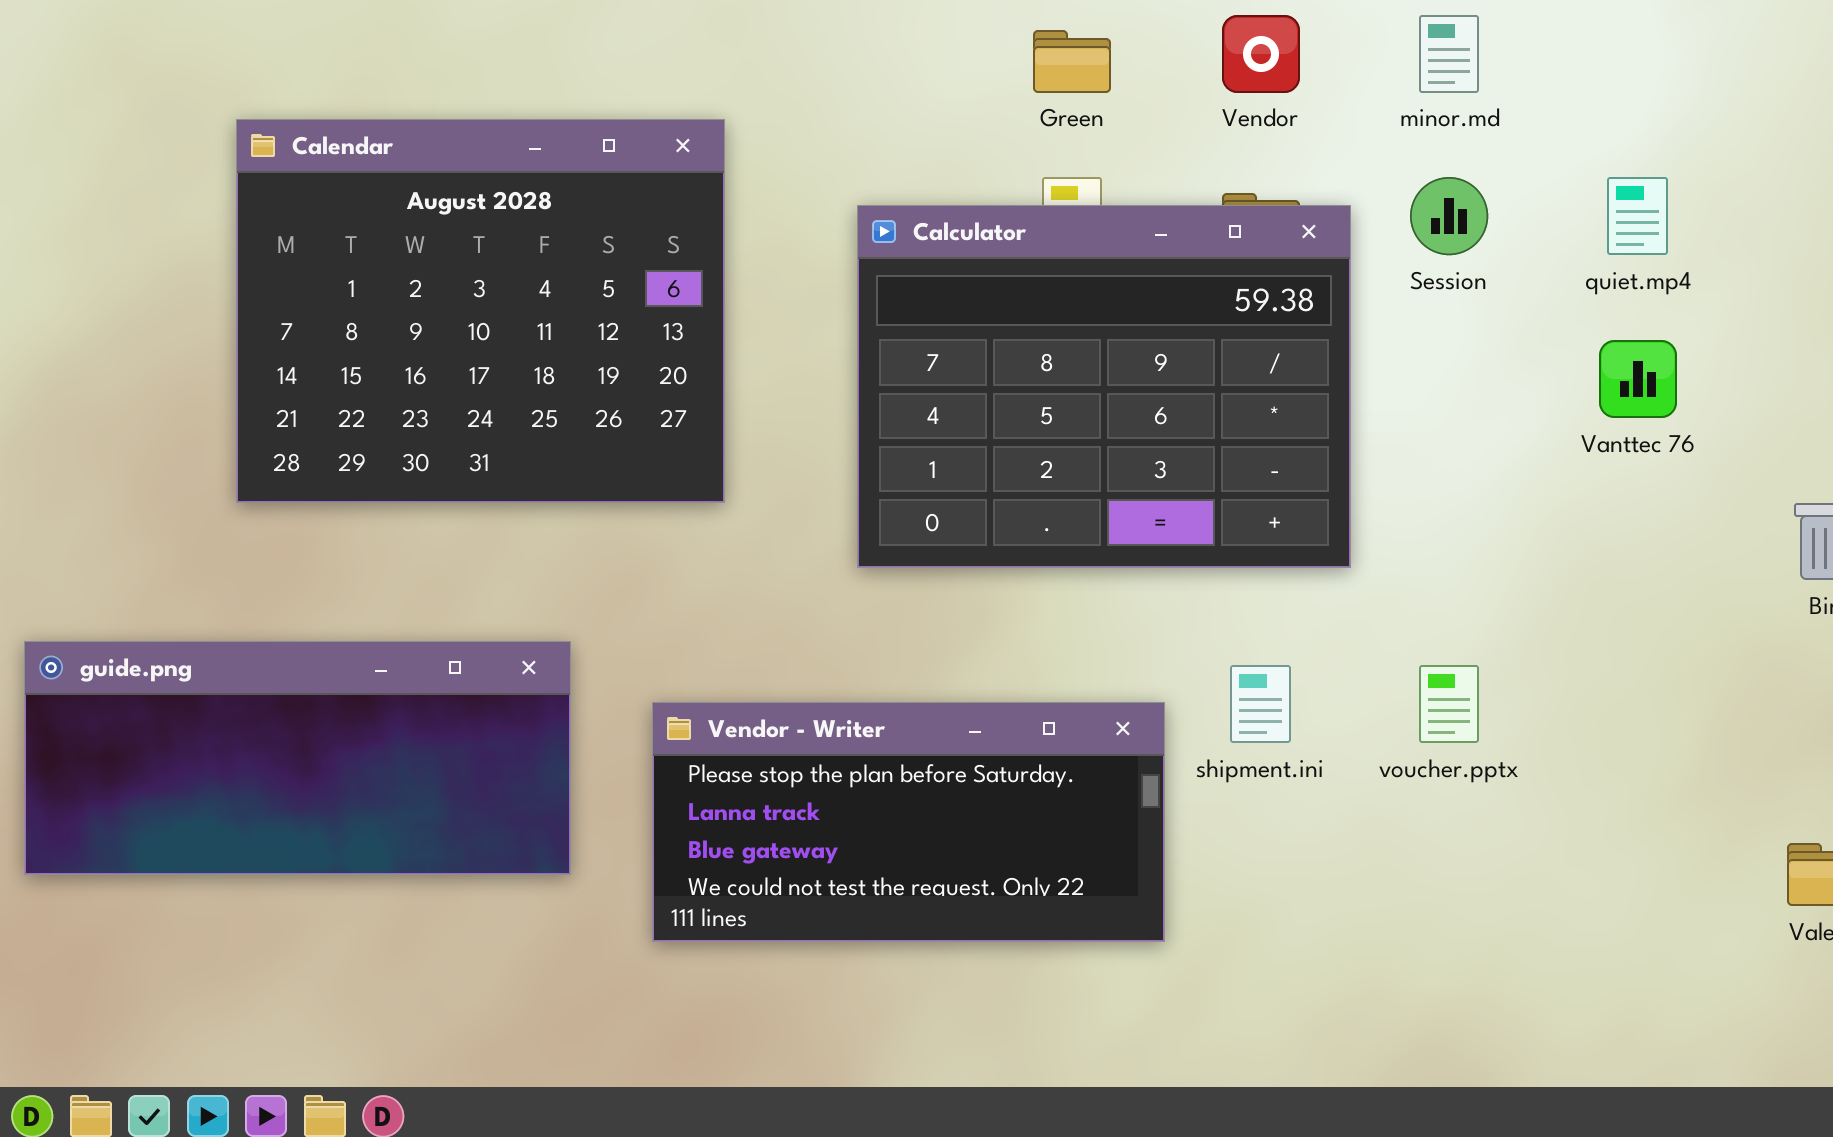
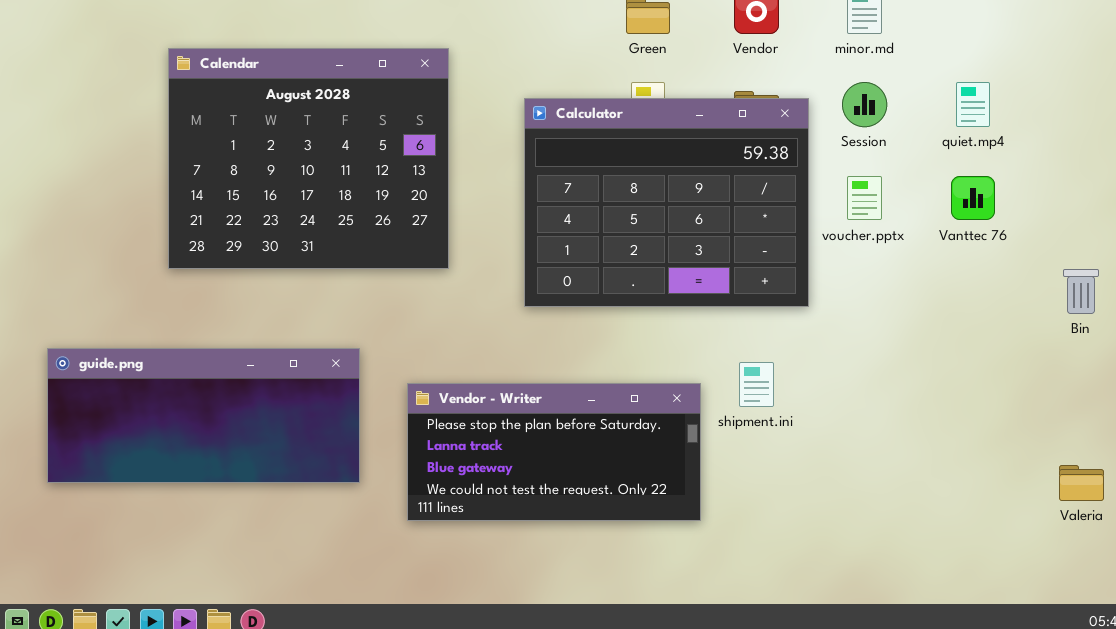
voucher.pptx: [1419,665,1479,743] -> [847,176,882,220], moved

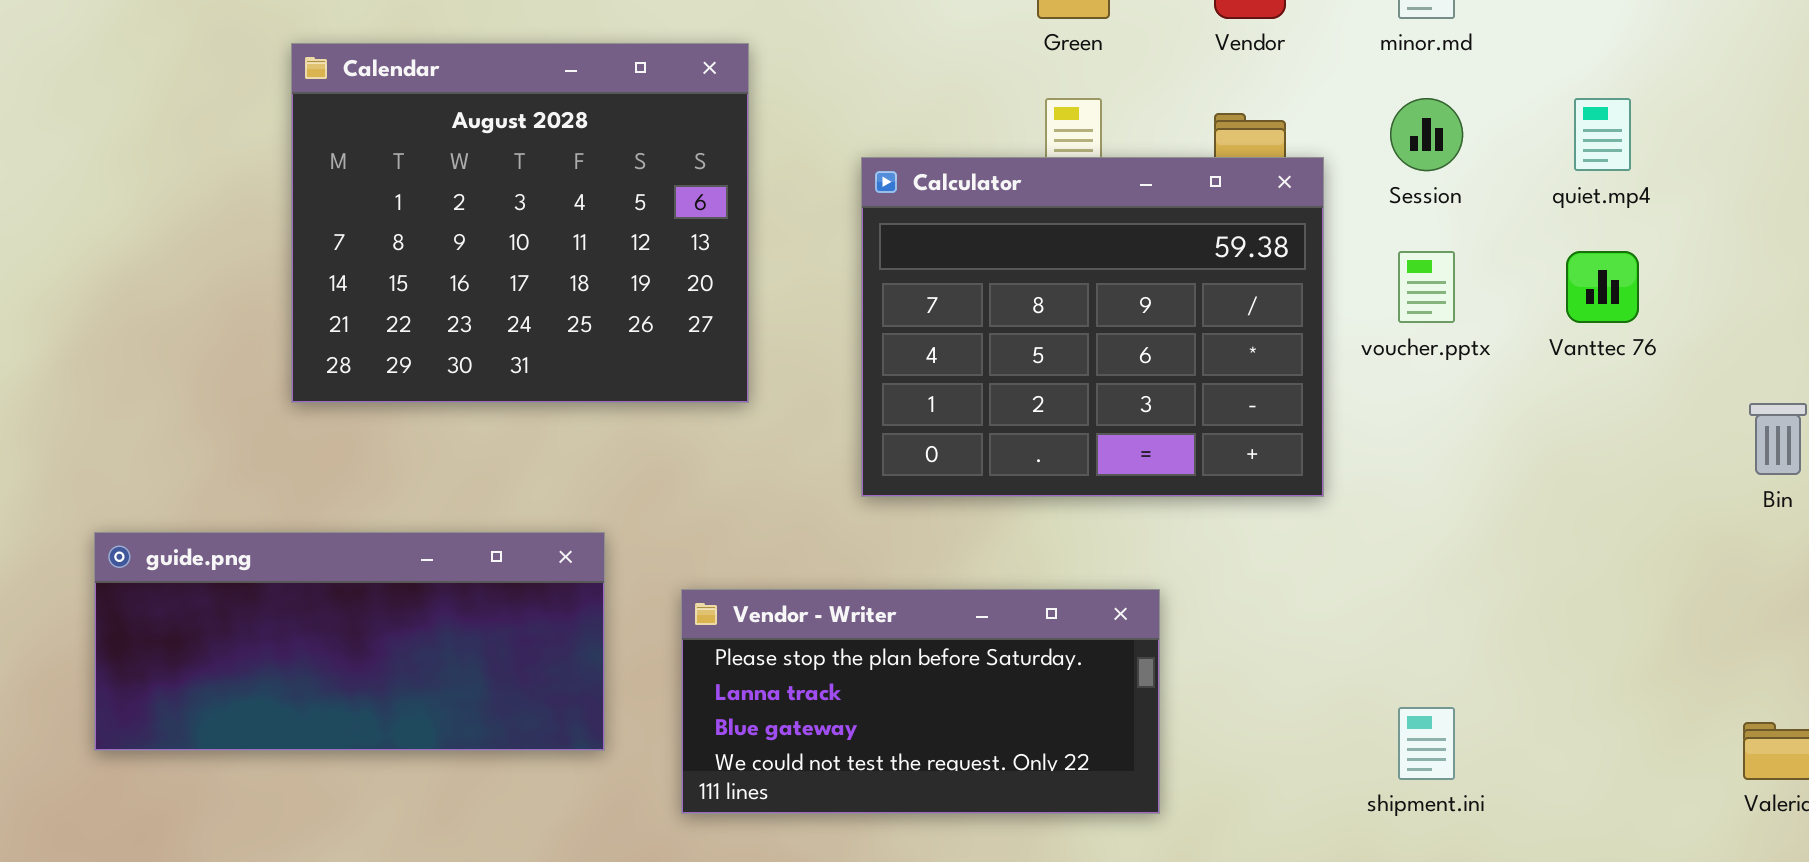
Calculator: [524,98,809,307] -> [861,157,1324,497], moved
shipment.ini: [739,362,774,407] -> [1398,707,1455,780], moved

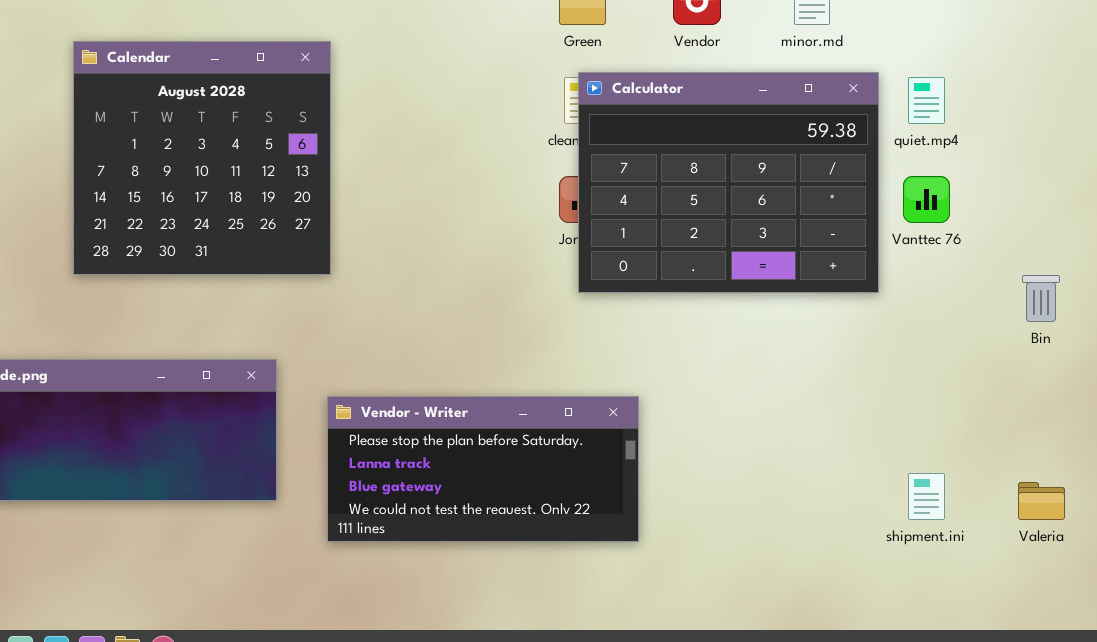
Calendar: [291,43,749,403] -> [73,41,331,275], resized
Calculator: [861,157,1324,497] -> [578,72,879,293], moved
shipment.ini: [1398,707,1455,780] -> [908,473,945,520], moved

